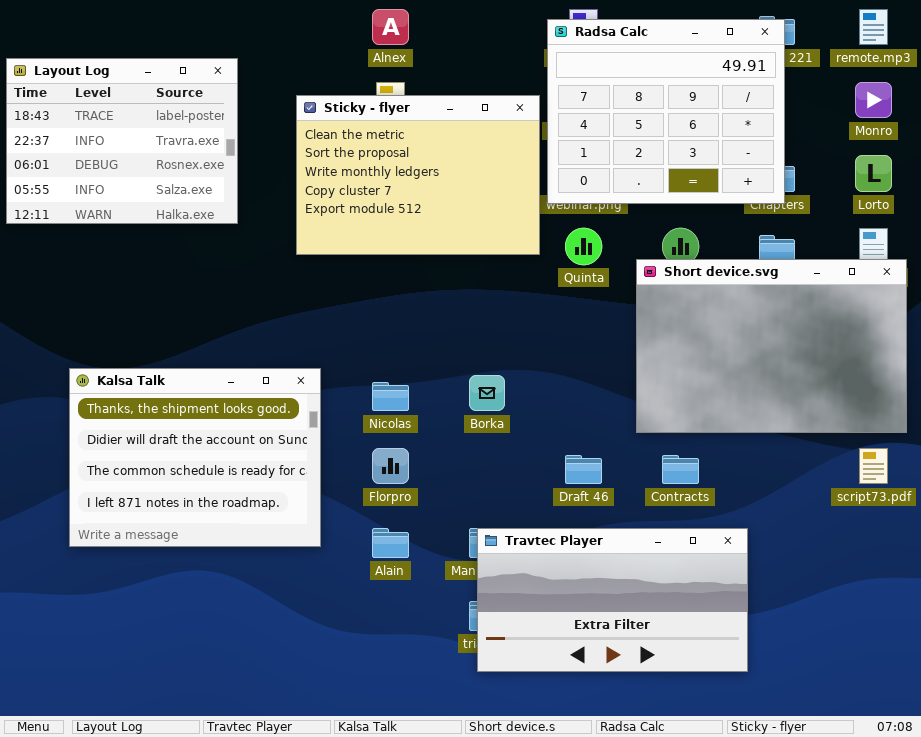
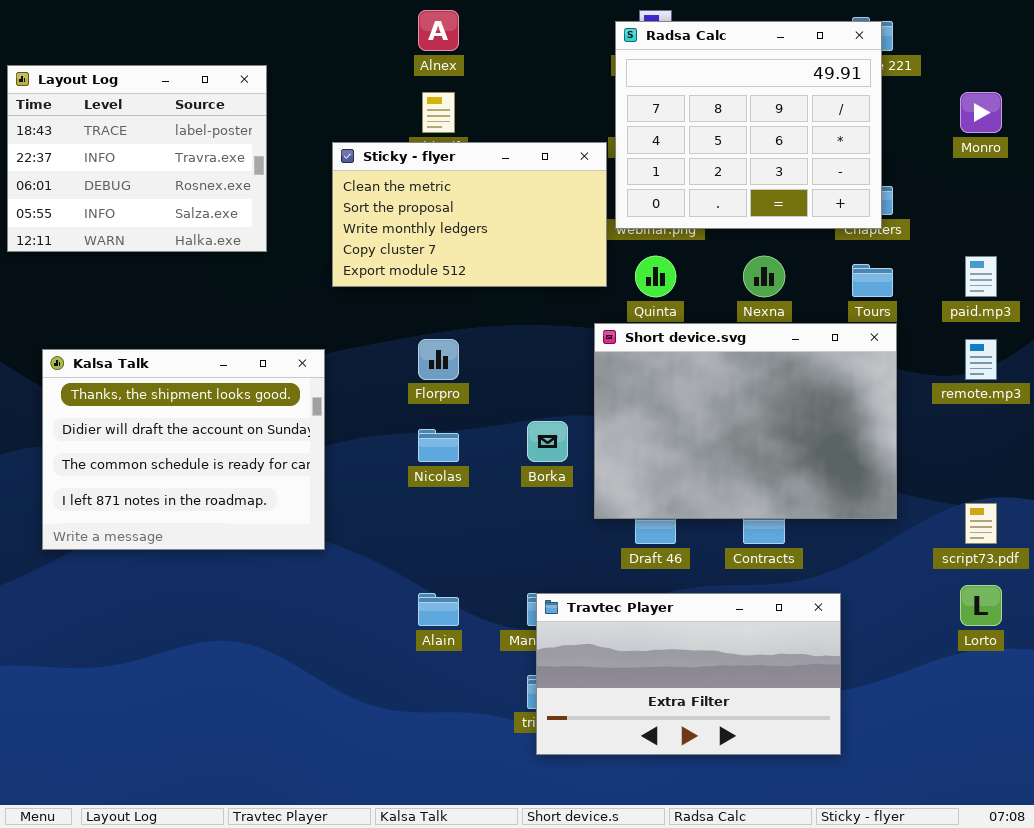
remote.mp3: [859,9,888,45] -> [965,339,997,380], moved
Sticky - flyer: [296,95,540,255] -> [332,142,607,287], resized
Lorto: [855,155,892,192] -> [960,585,1002,626], moved
Short device.svg: [636,259,907,433] -> [594,323,897,519], moved
Kalsa Talk: [69,368,321,547] -> [42,349,325,550], moved
Florpro: [372,448,409,484] -> [418,339,459,380], moved

